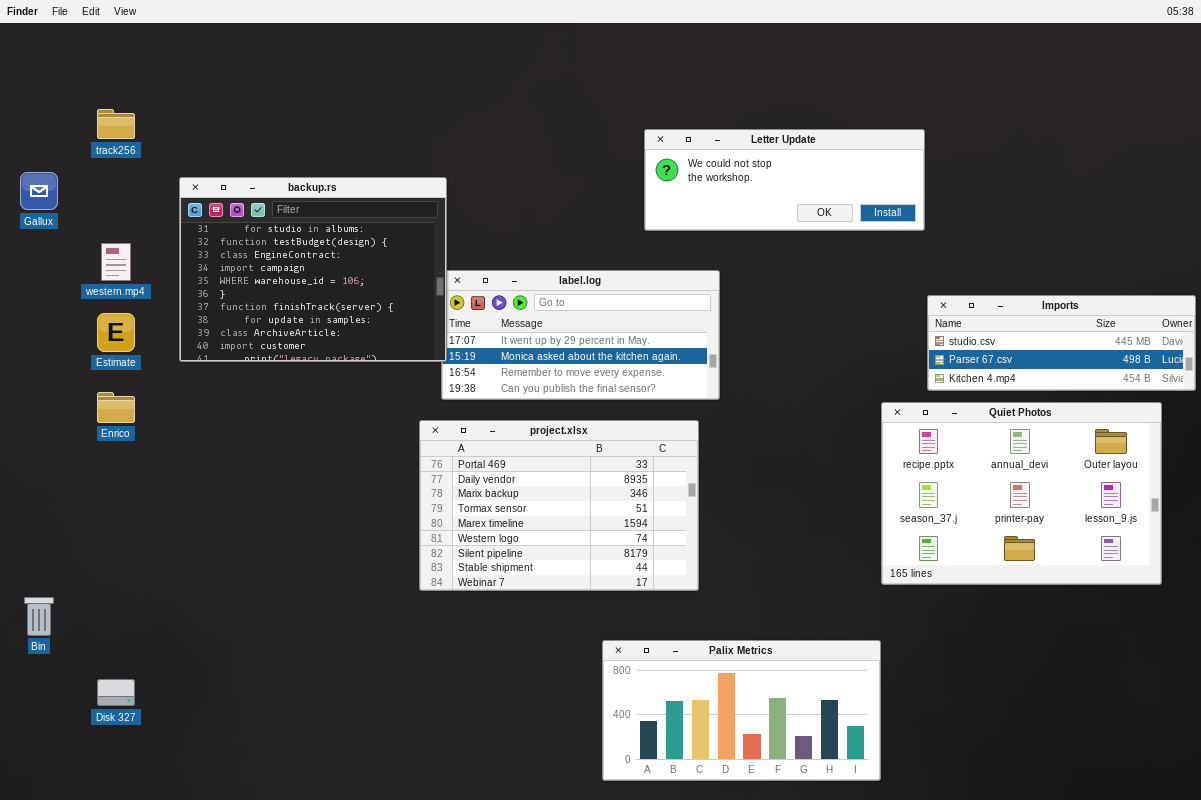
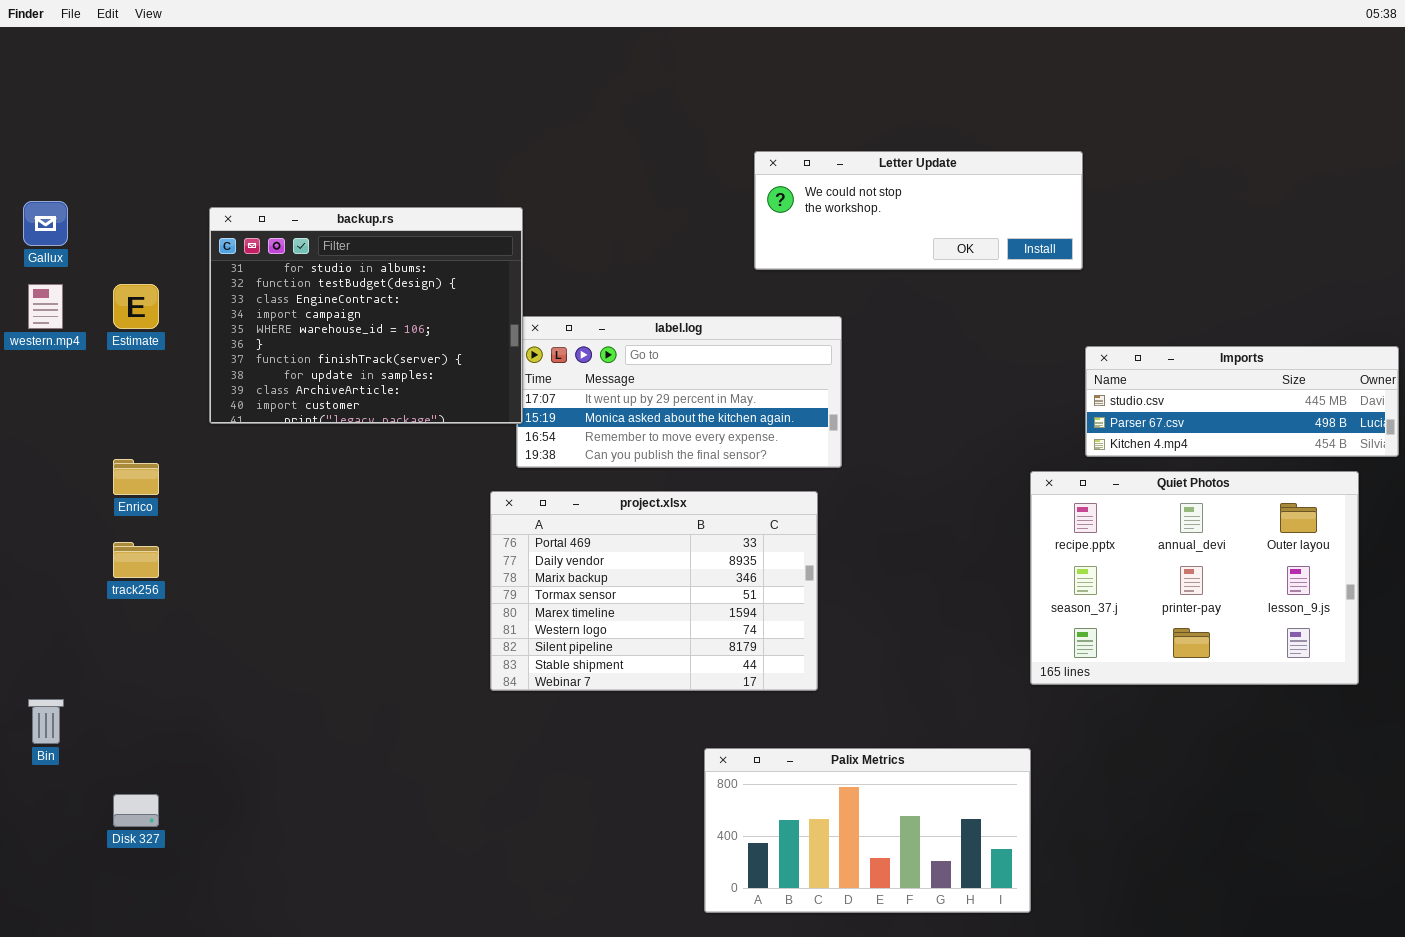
track256: [97,109,135,139] -> [113,542,159,578], moved
western.mp4: [101,243,131,281] -> [28,284,63,329], moved
Estimate: [97,313,135,352] -> [113,284,159,329], moved

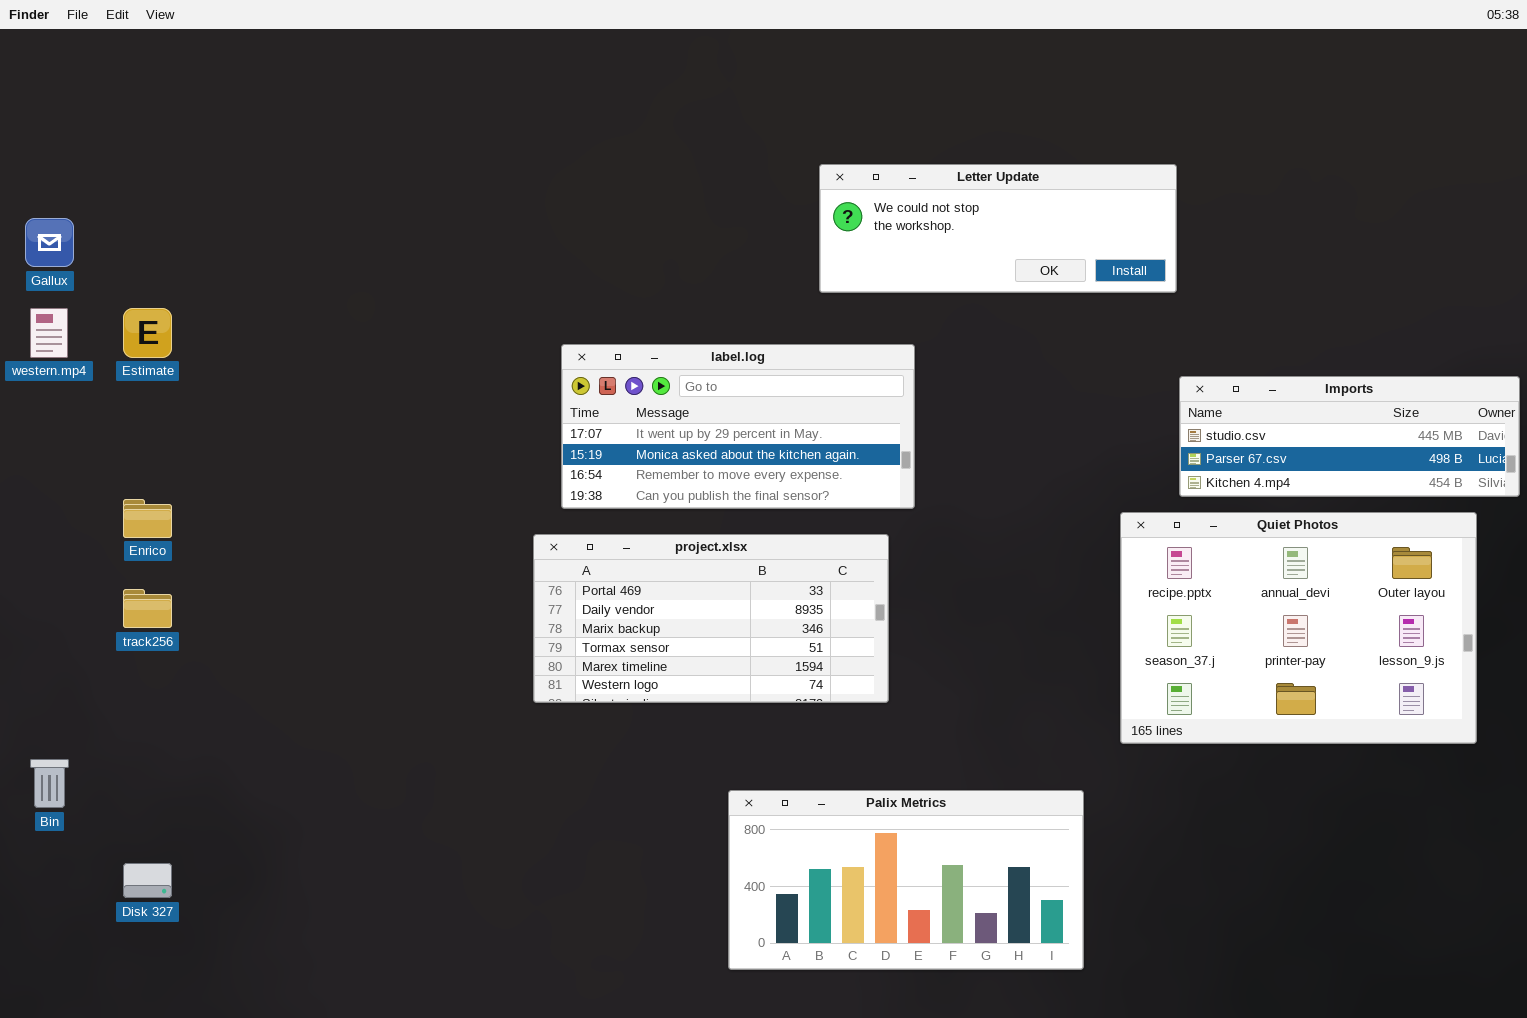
backup.rs: [209,207,523,424] -> none, closed
project.xlsx: [490,491,818,691] -> [533,534,889,703], resized
Palix Metrics: [704,748,1031,913] -> [728,790,1084,970], moved

